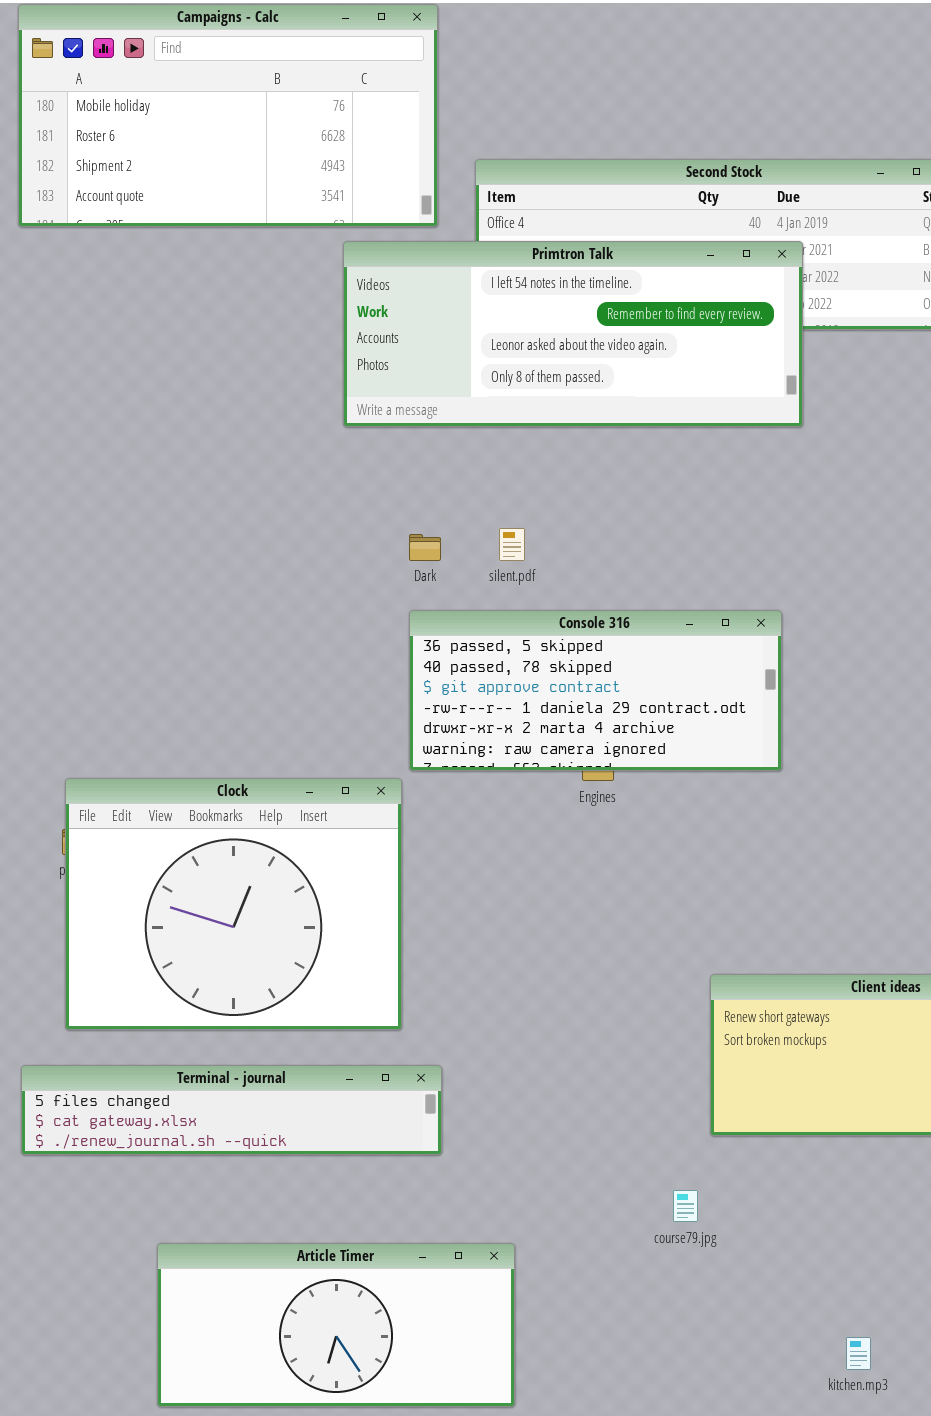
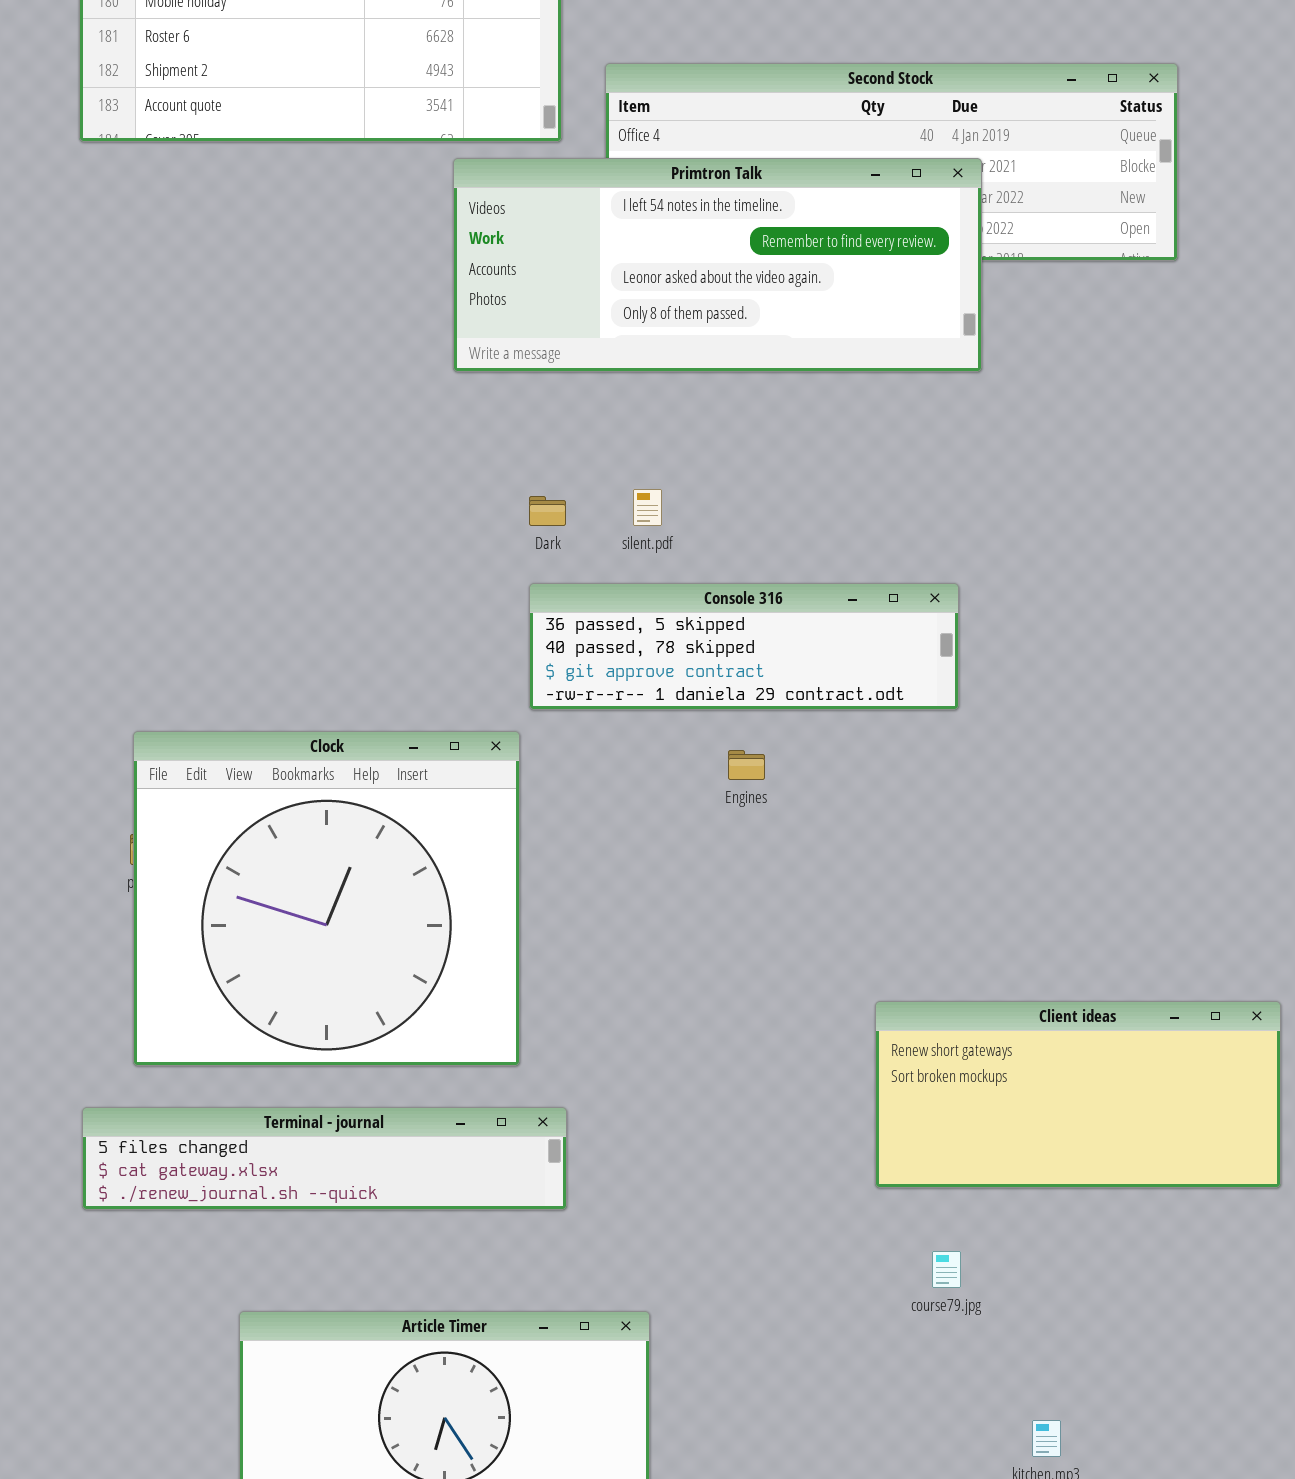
Console 316: [409,610,782,771] -> [529,583,959,710], resized
Clock: [65,778,402,1030] -> [133,731,520,1066], resized
course79.jpg: [673,1190,698,1222] -> [932,1251,961,1288], moved

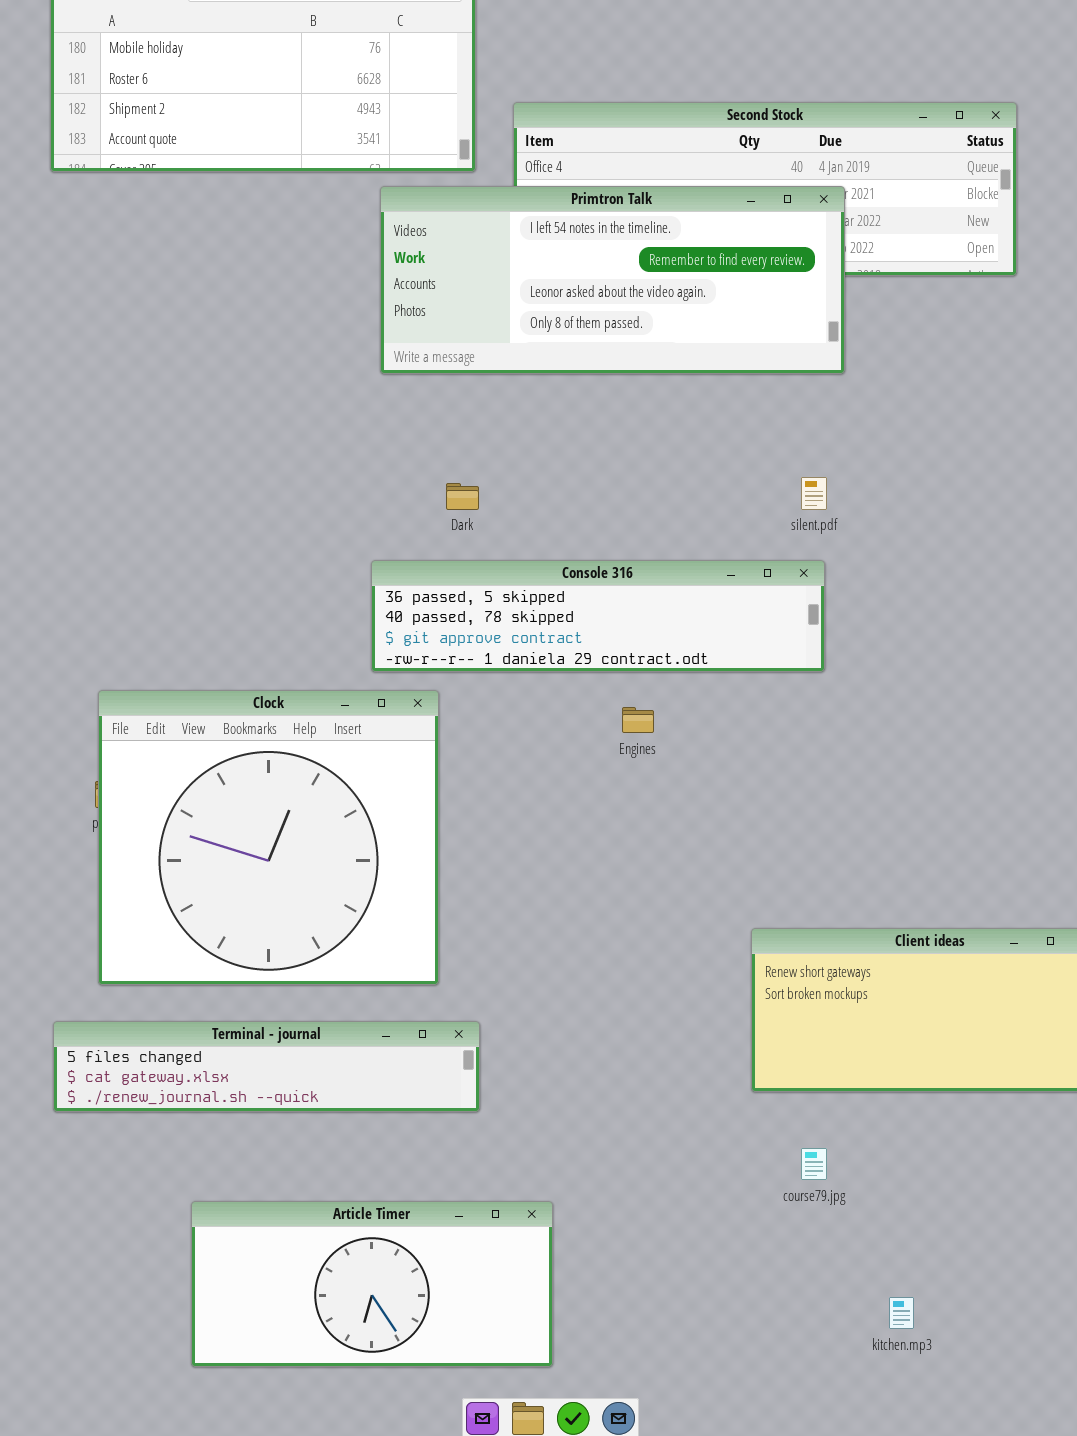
silent.pdf: [633,489,662,526] -> [801,477,827,510], moved
Console 316: [529,583,959,710] -> [371,560,825,672], resized

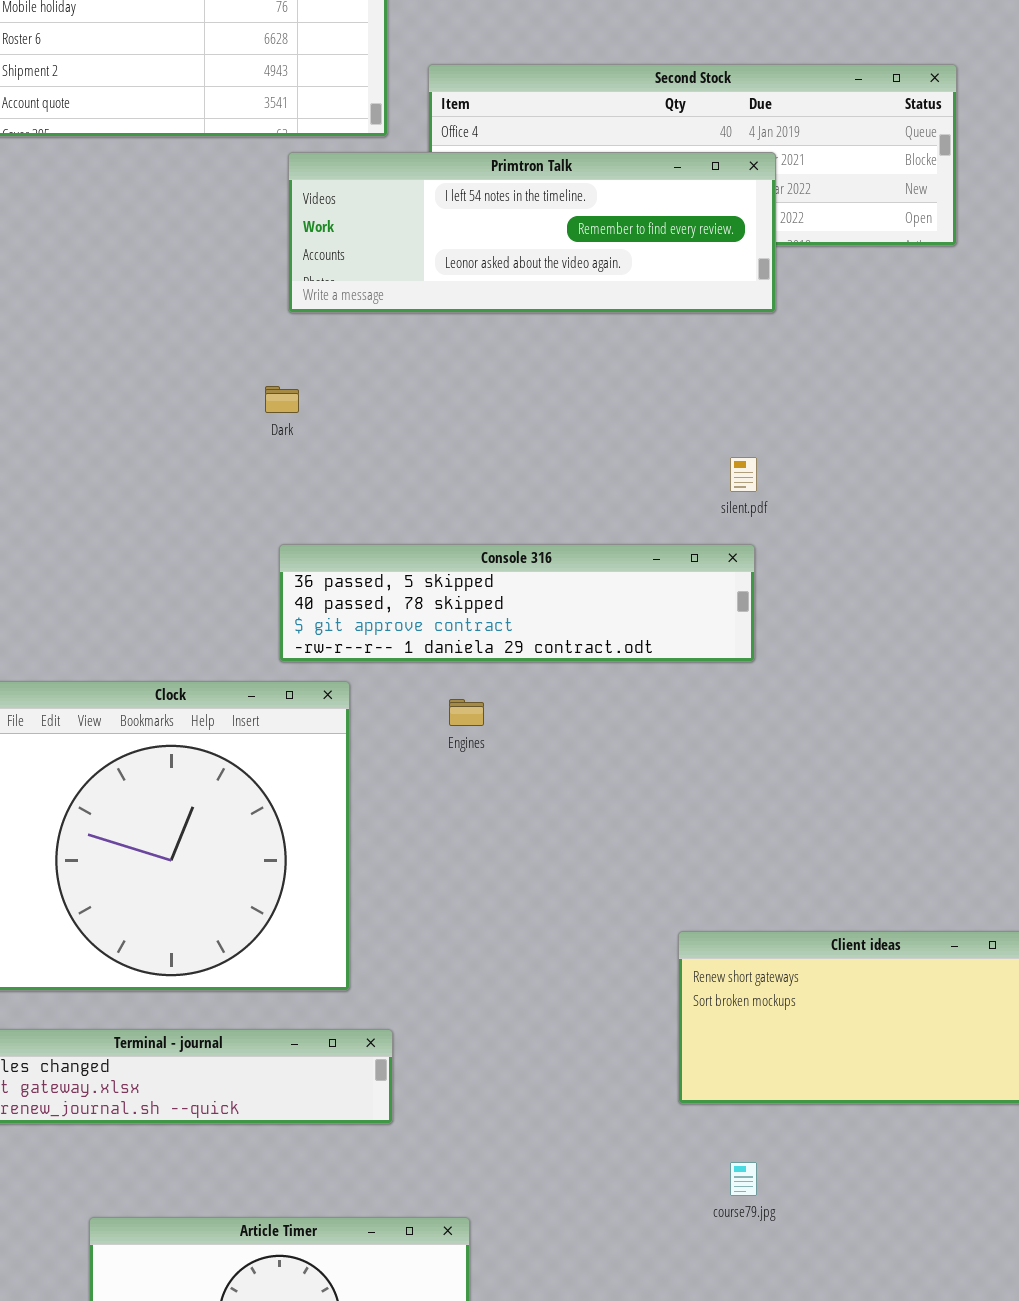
Primtron Talk: [380,186,845,374] -> [288,152,776,313], resized
Dark: [446,483,479,510] -> [265,386,299,413], moved
Engines: [622,707,654,733] -> [449,699,484,726], moved

